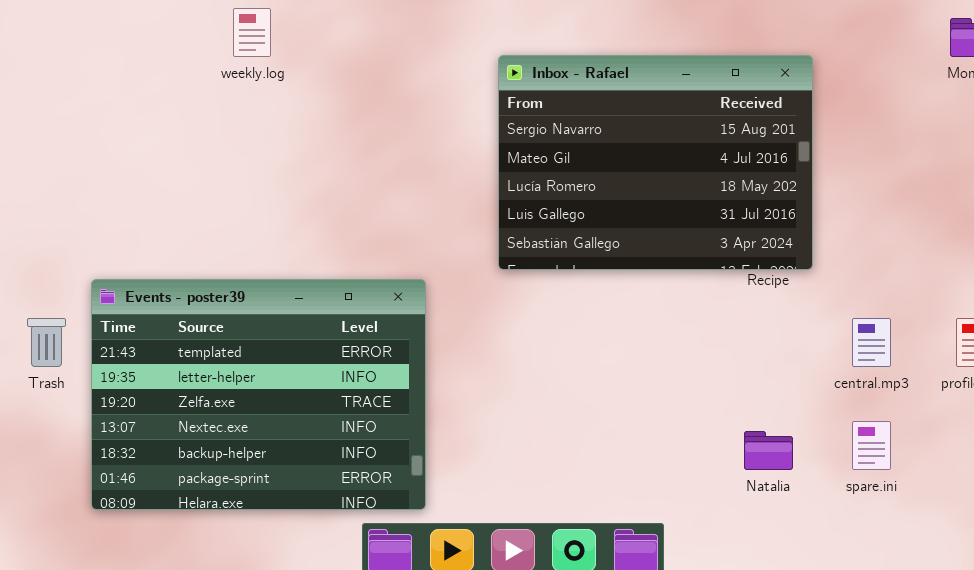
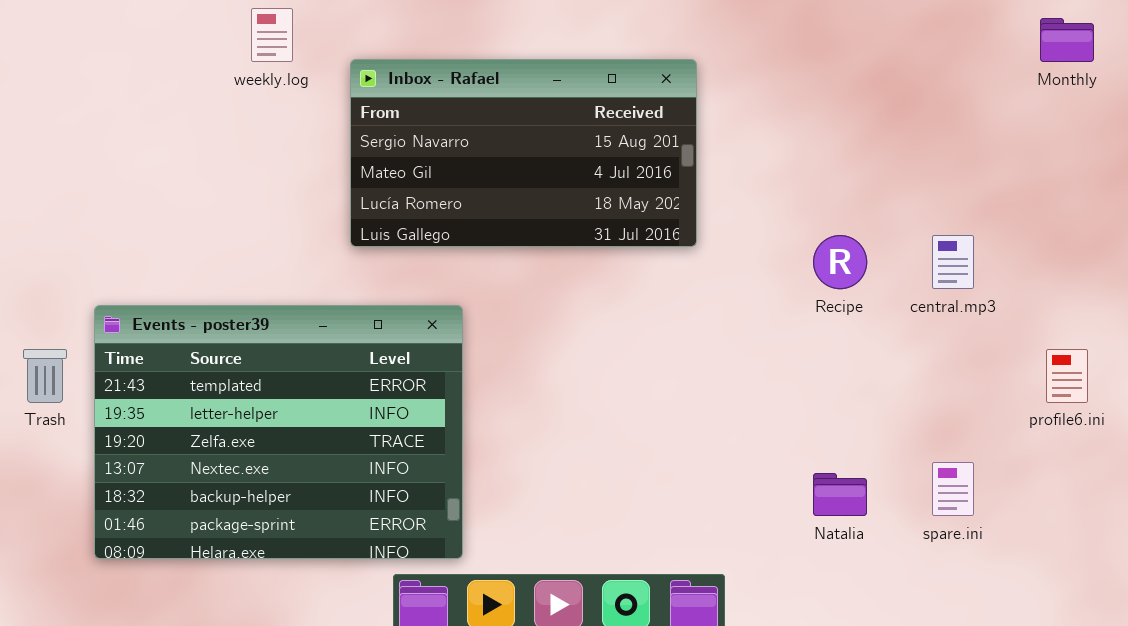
Inbox - Rafael: [498,55,813,270] -> [350,59,697,247], moved, resized
central.mp3: [852,318,891,367] -> [932,235,974,289], moved

